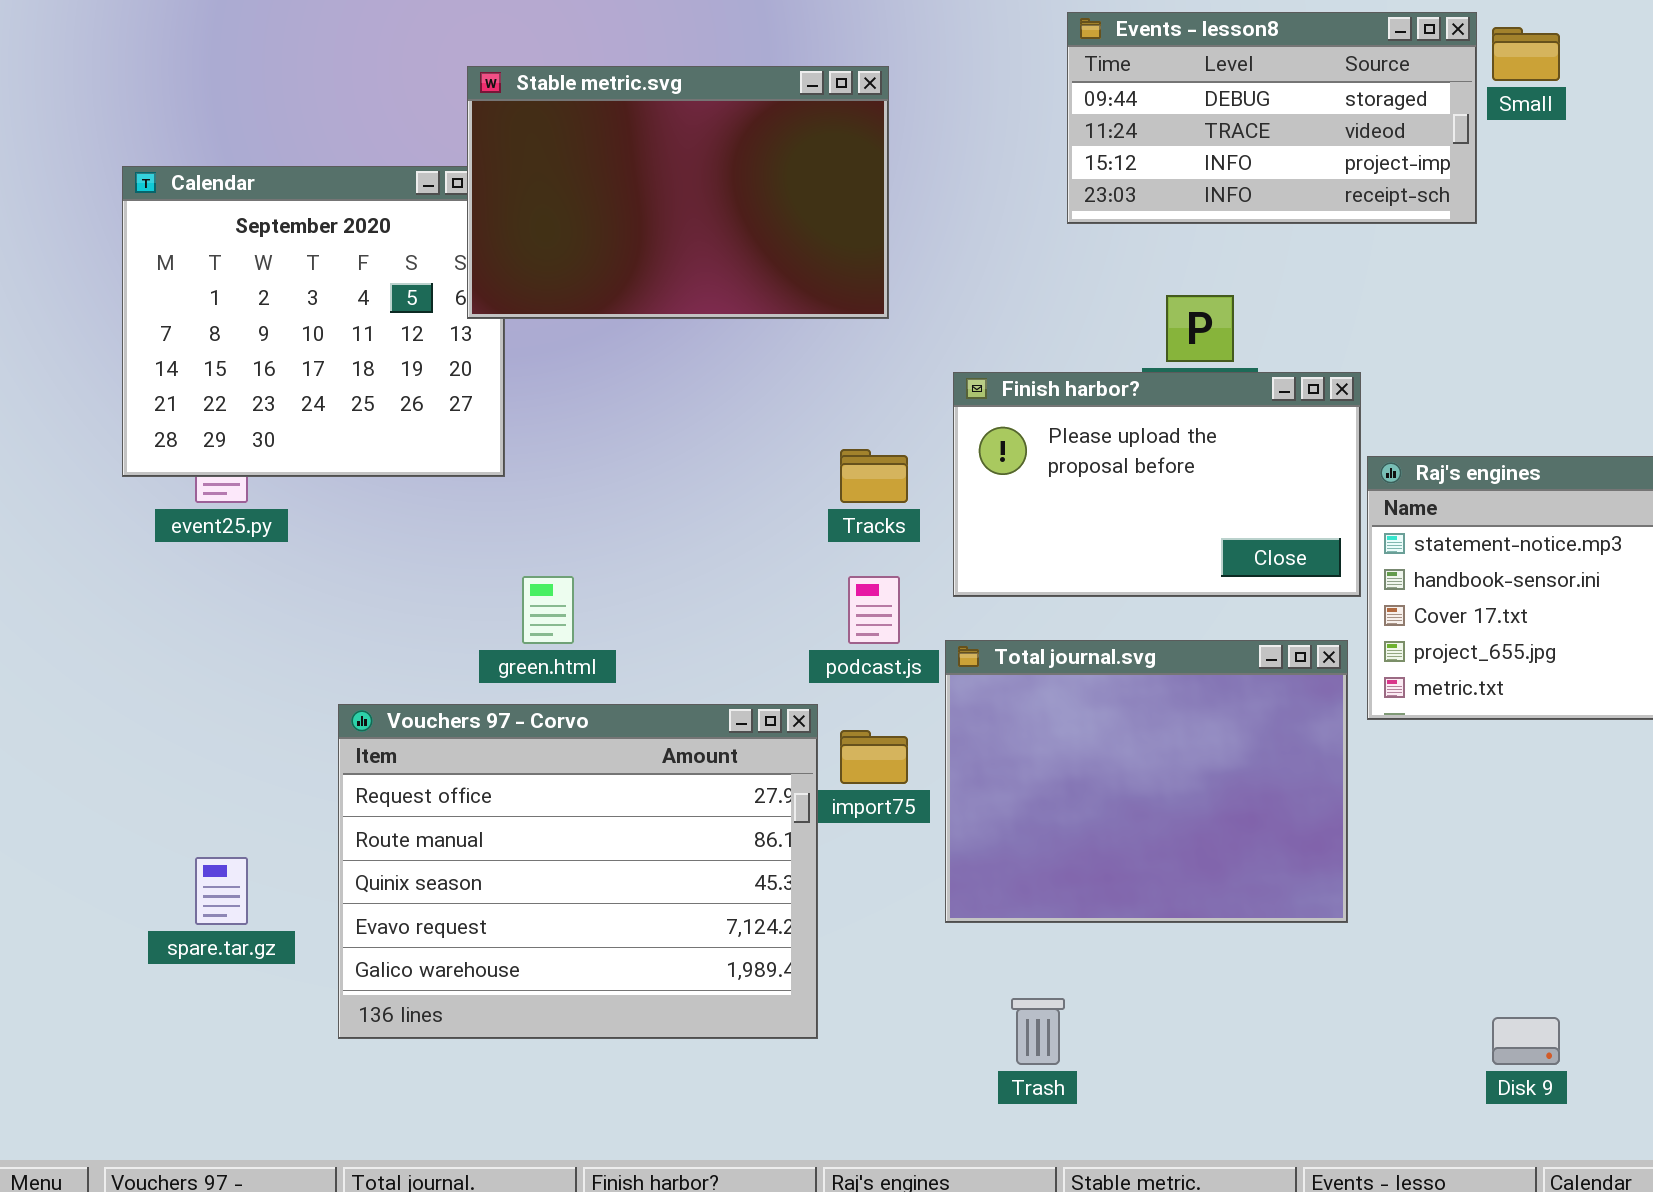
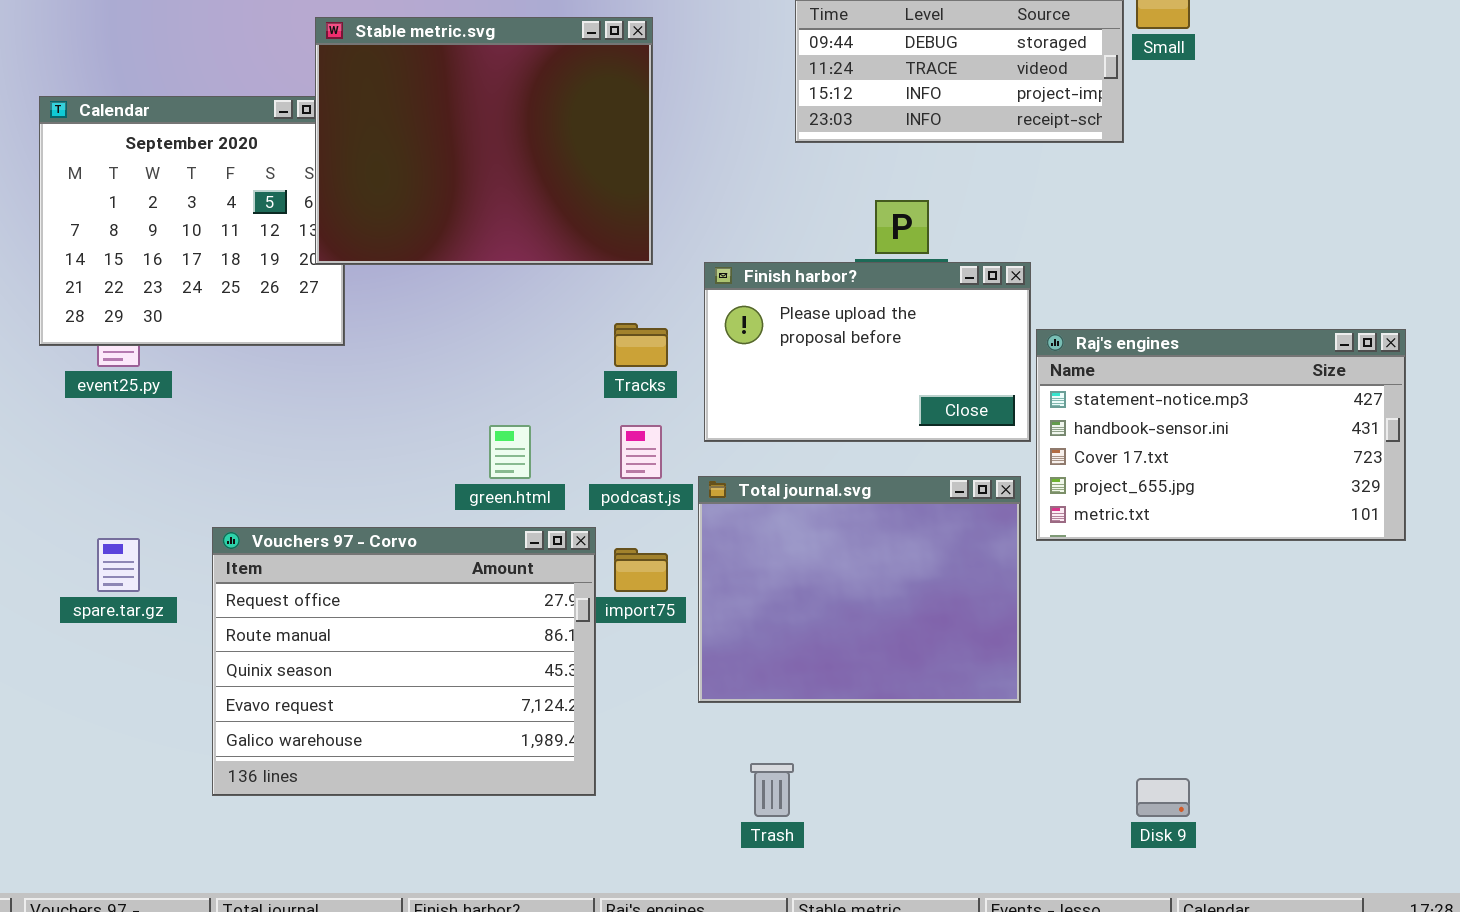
Stable metric.svg: [467,66,889,319] -> [315,17,653,265], resized
green.html: [522,576,574,644] -> [489,425,531,479], moved
spare.tar.gz: [195,857,248,925] -> [97,538,140,592], moved

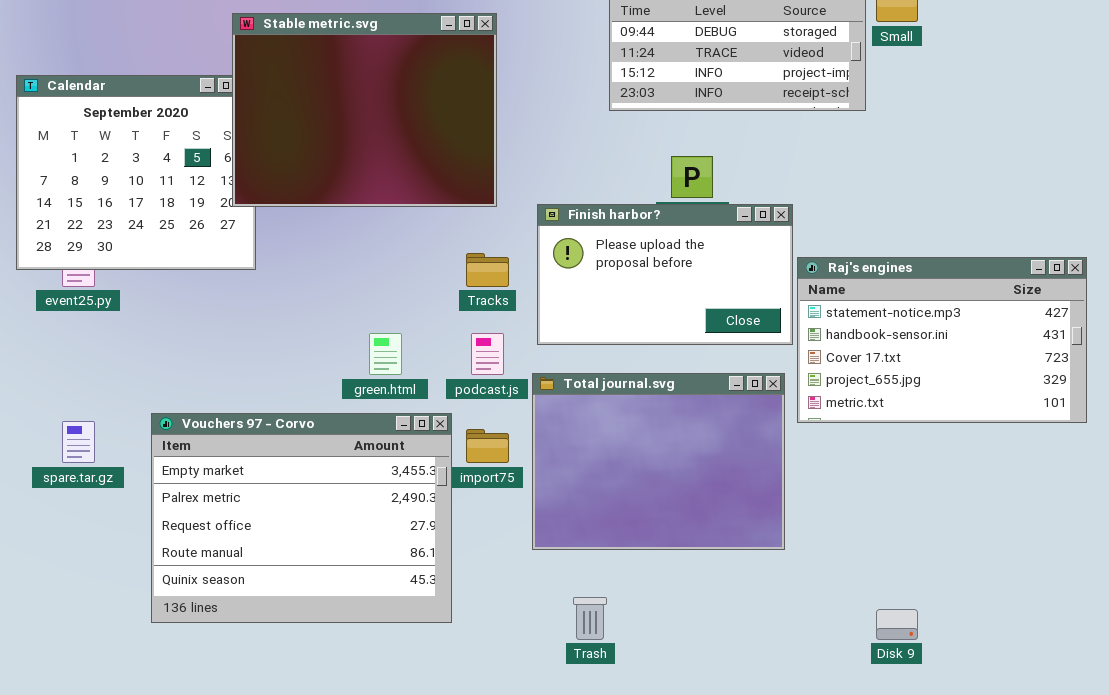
Vouchers 97 - Corvo: [212,527,596,796] -> [151,413,452,623], scrolled up 2 rows

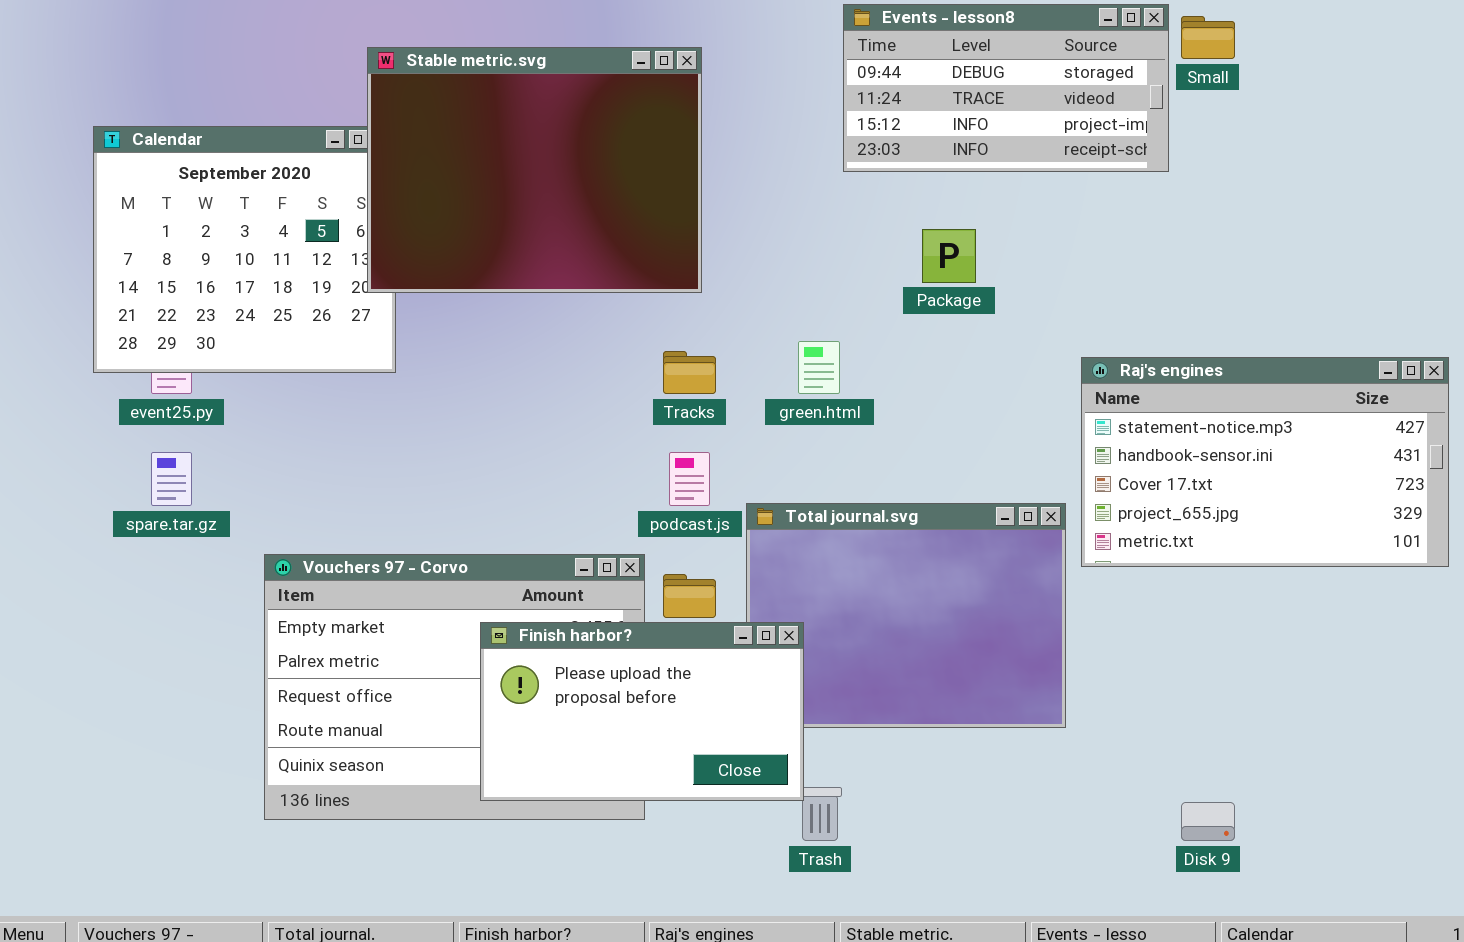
Finish harbor?: [537,204,793,345] -> [480,622,804,801], moved
green.html: [369,333,402,375] -> [798,341,840,394], moved
spare.tar.gz: [62,421,95,463] -> [151,452,192,506], moved

